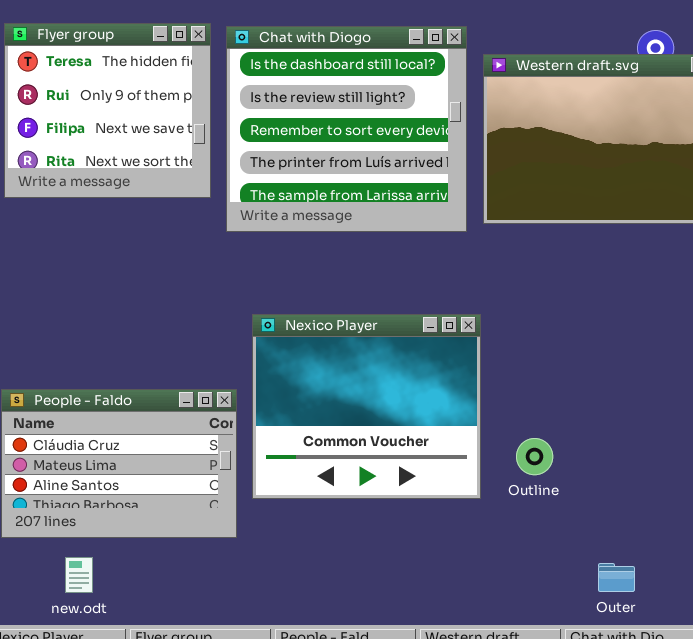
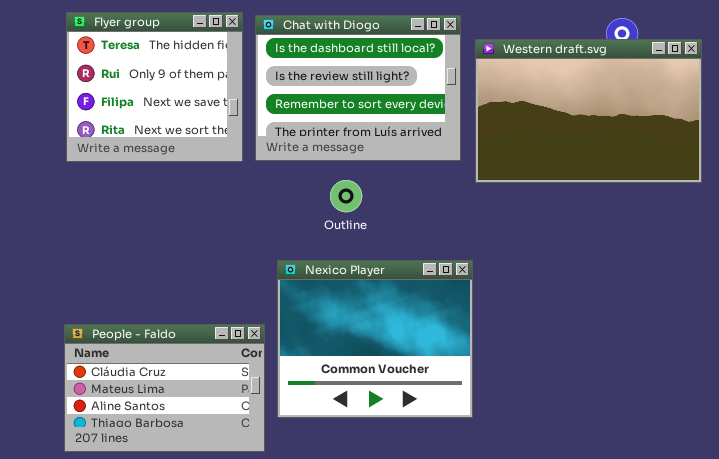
Chat with Diogo: [226,26,467,232] -> [255,15,461,161], resized
Outline: [516,438,553,475] -> [330,180,362,212], moved

